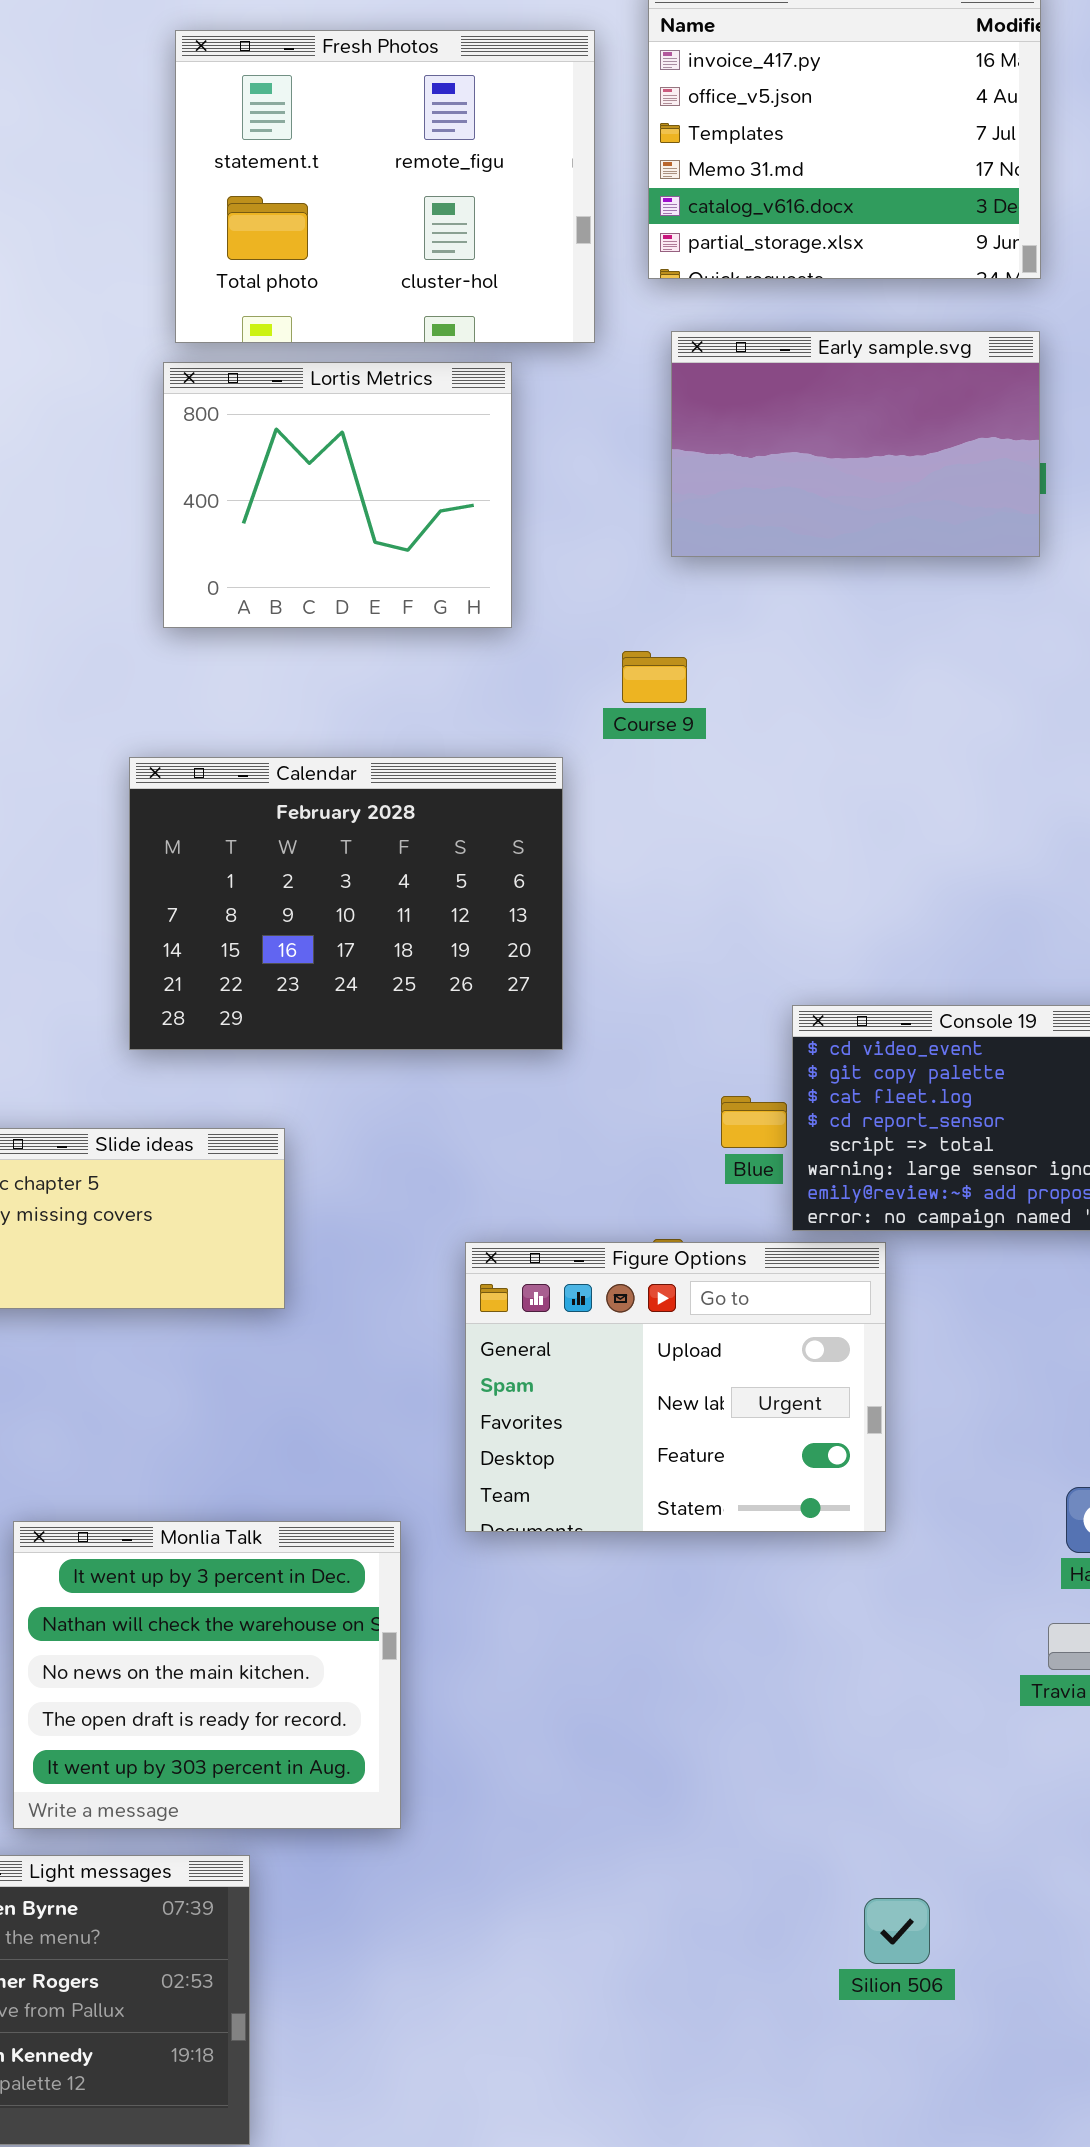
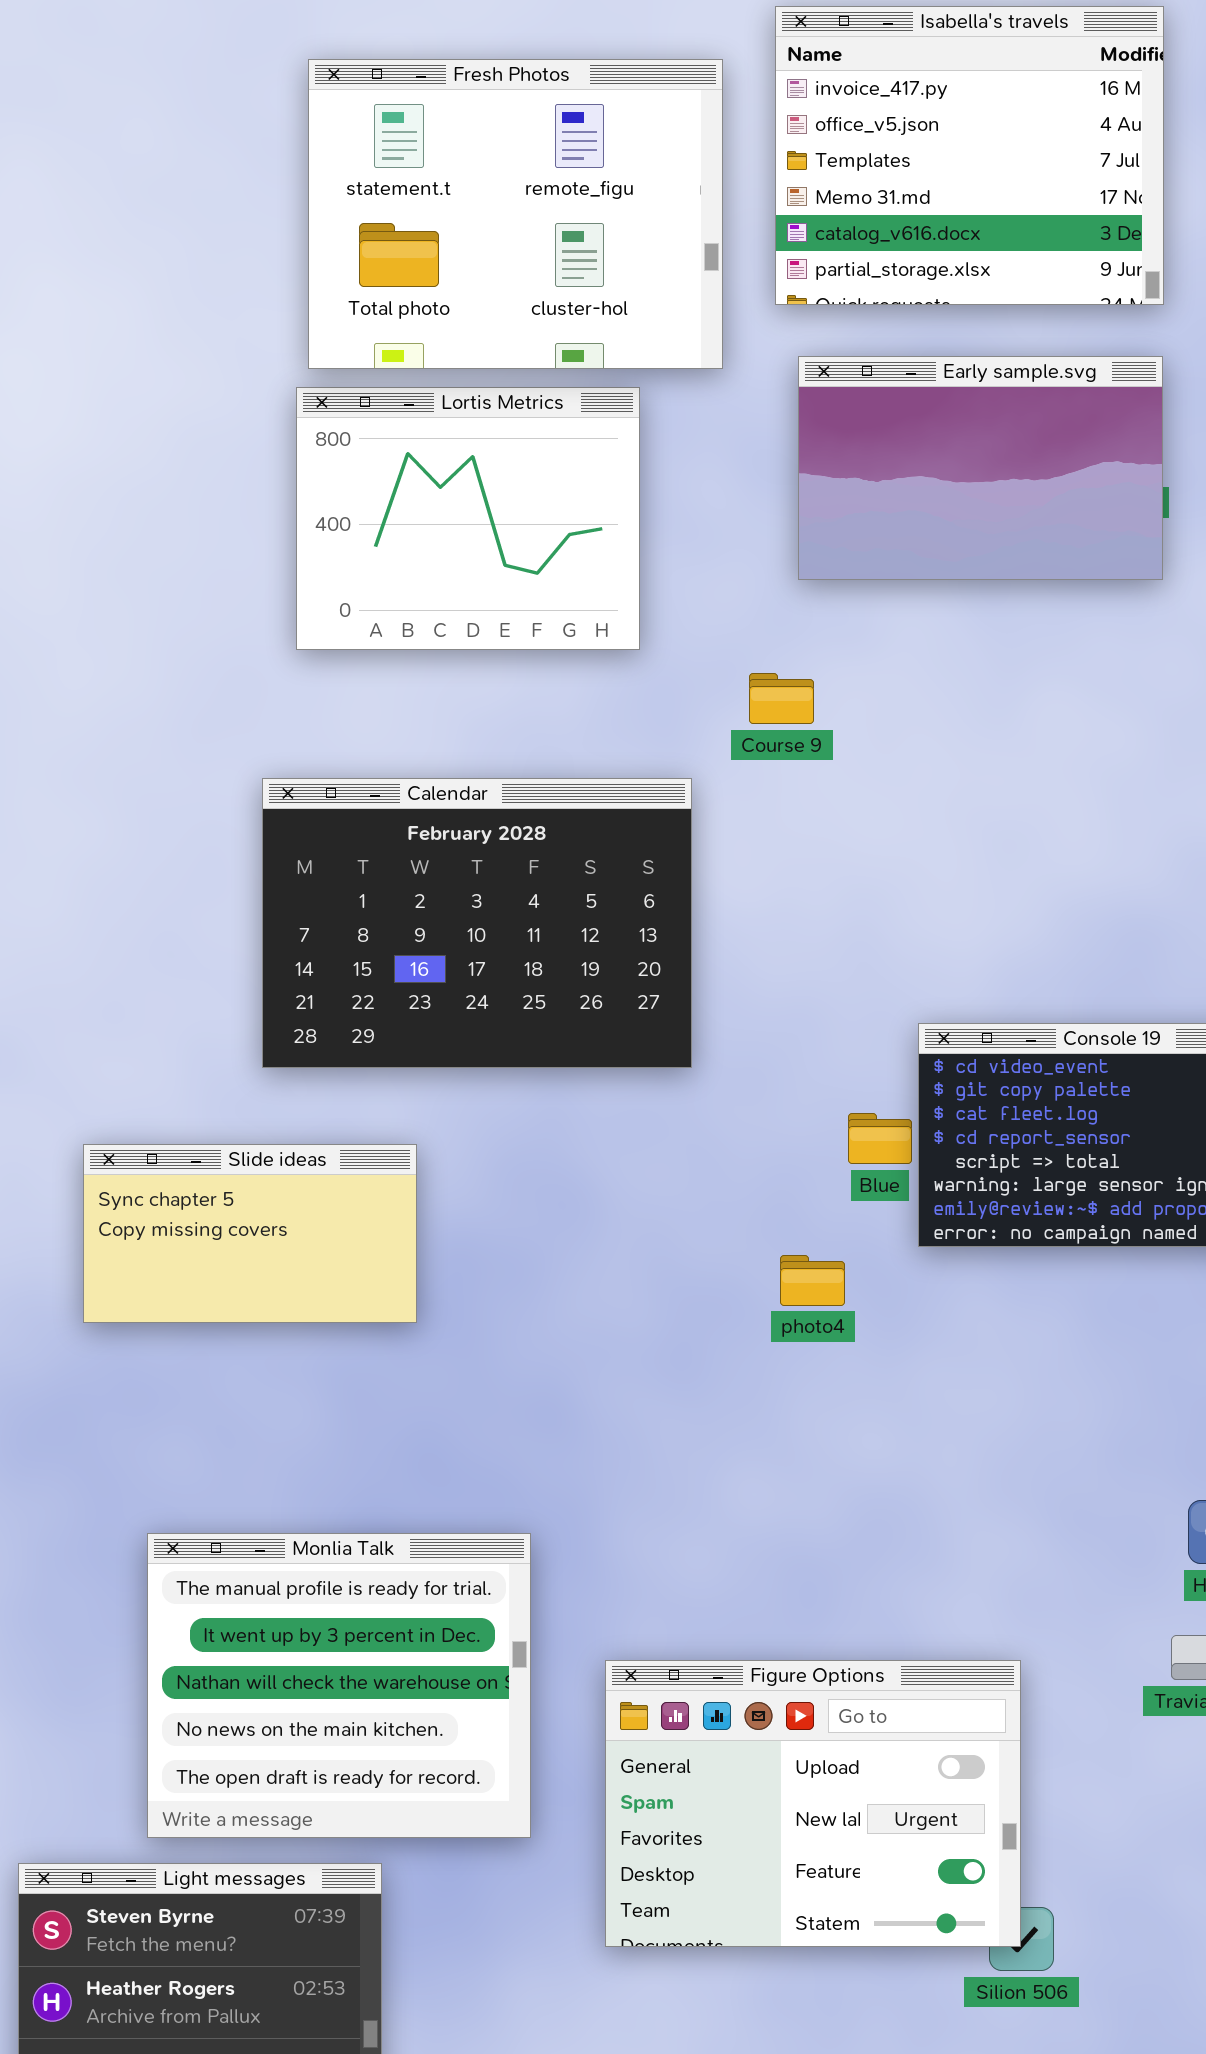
Figure Options: [465,1242,886,1532] -> [605,1660,1021,1947], moved
Monlia Talk: [13,1521,401,1829] -> [147,1533,531,1838], scrolled up 1 row

